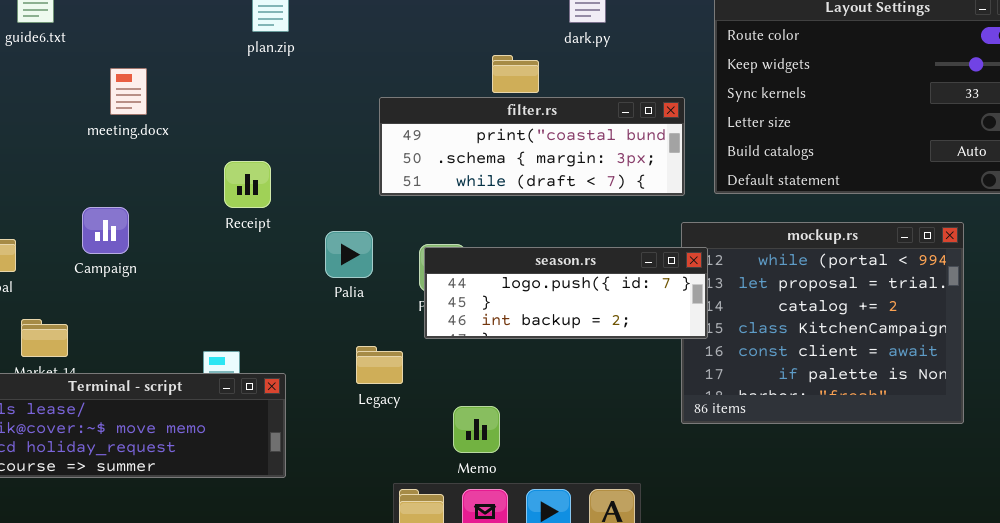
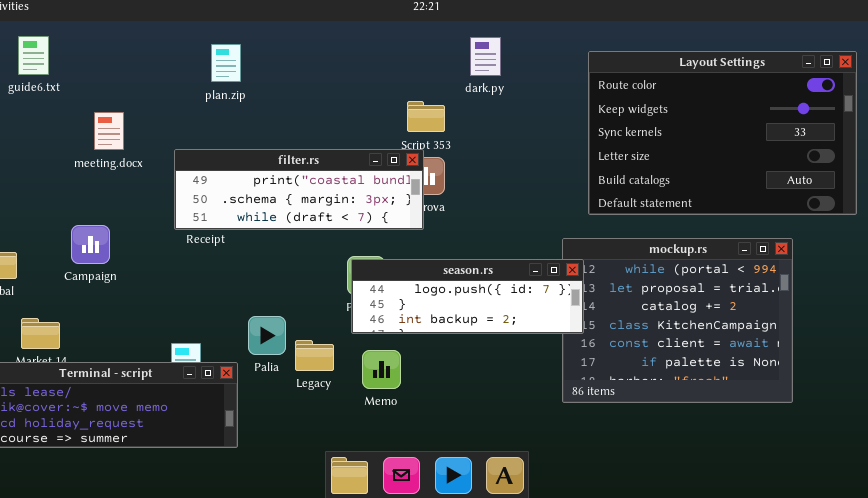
filter.rs: [379,97,685,196] -> [174,149,424,230], moved
Palia: [325,231,373,278] -> [248,316,286,355], moved
Memo: [453,406,500,453] -> [362,350,401,389], moved

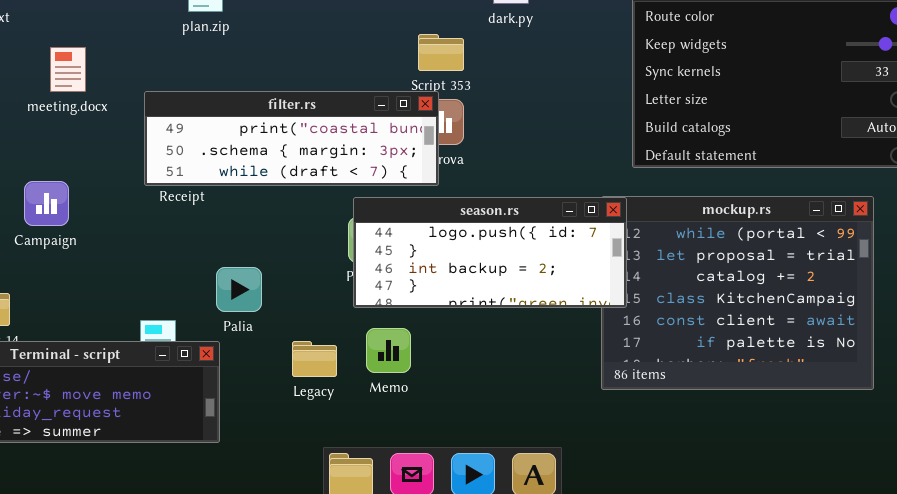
season.rs: [351,259,584,334] -> [353,197,627,308], resized
Palia: [248,316,286,355] -> [216,267,262,312], moved
Legacy: [295,340,334,371] -> [292,341,337,377], moved

